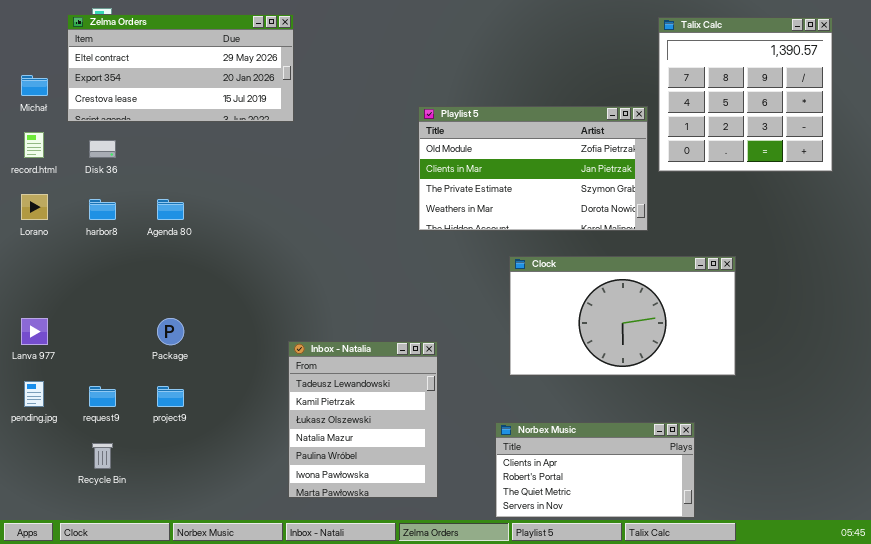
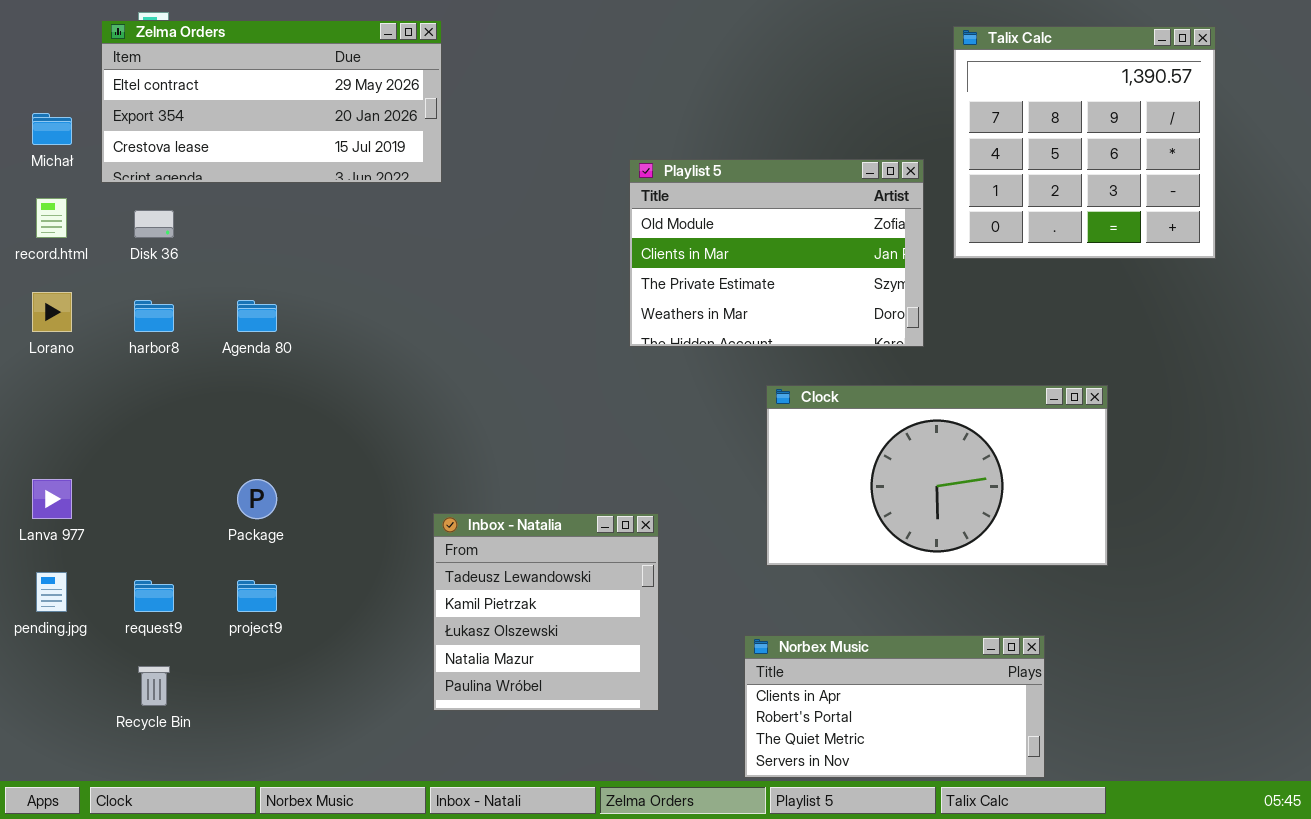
Talix Calc: [658,17,833,172] -> [953,26,1216,259], moved
Playlist 5: [418,106,648,231] -> [629,159,924,347], resized
Inbox - Natalia: [288,341,438,498] -> [433,513,659,711], resized

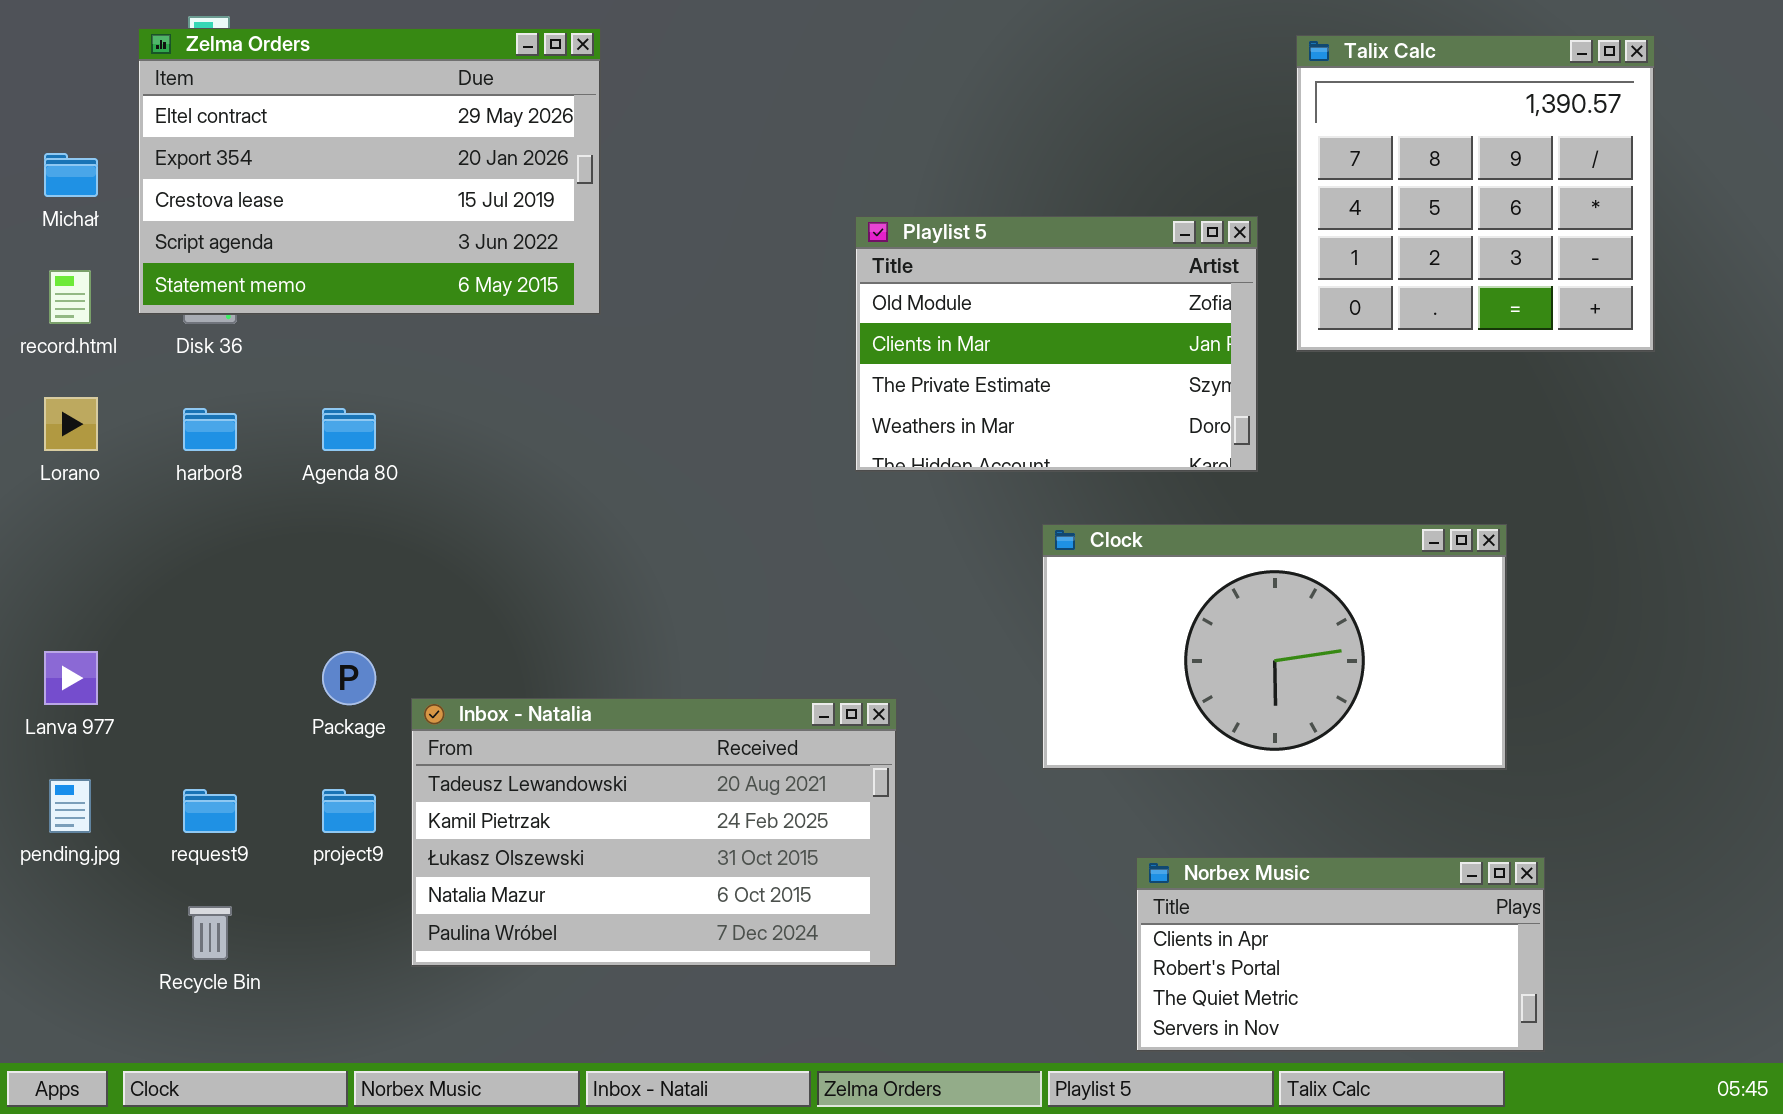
Zelma Orders: [101,20,442,183] -> [138,28,601,315], resized
Inbox - Natalia: [433,513,659,711] -> [411,698,897,967], resized
Norbex Music: [744,635,1045,778] -> [1136,857,1545,1052], moved

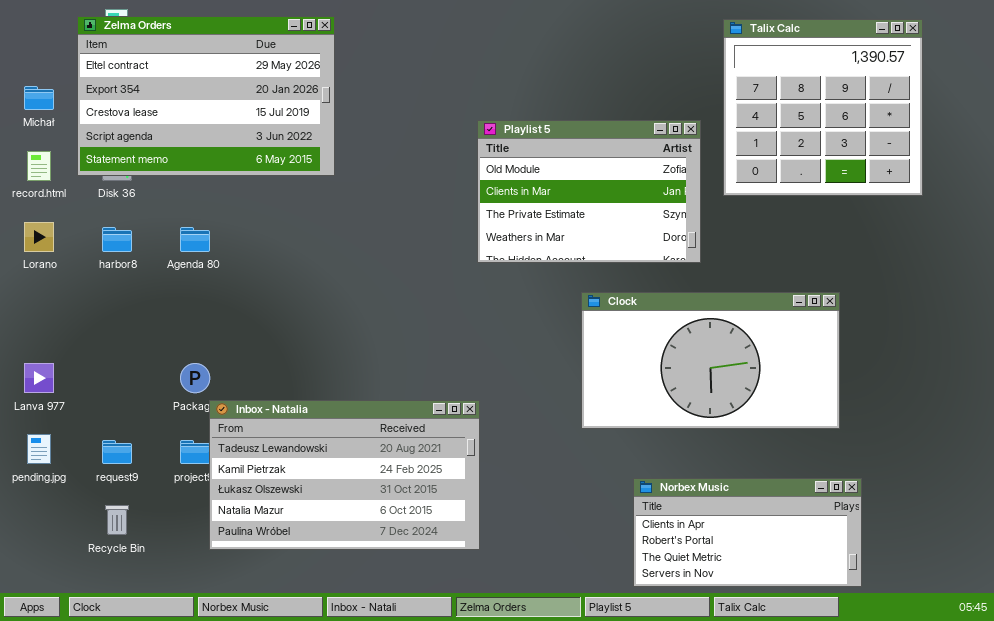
Inbox - Natalia: [411,698,897,967] -> [209,400,480,550], moved

